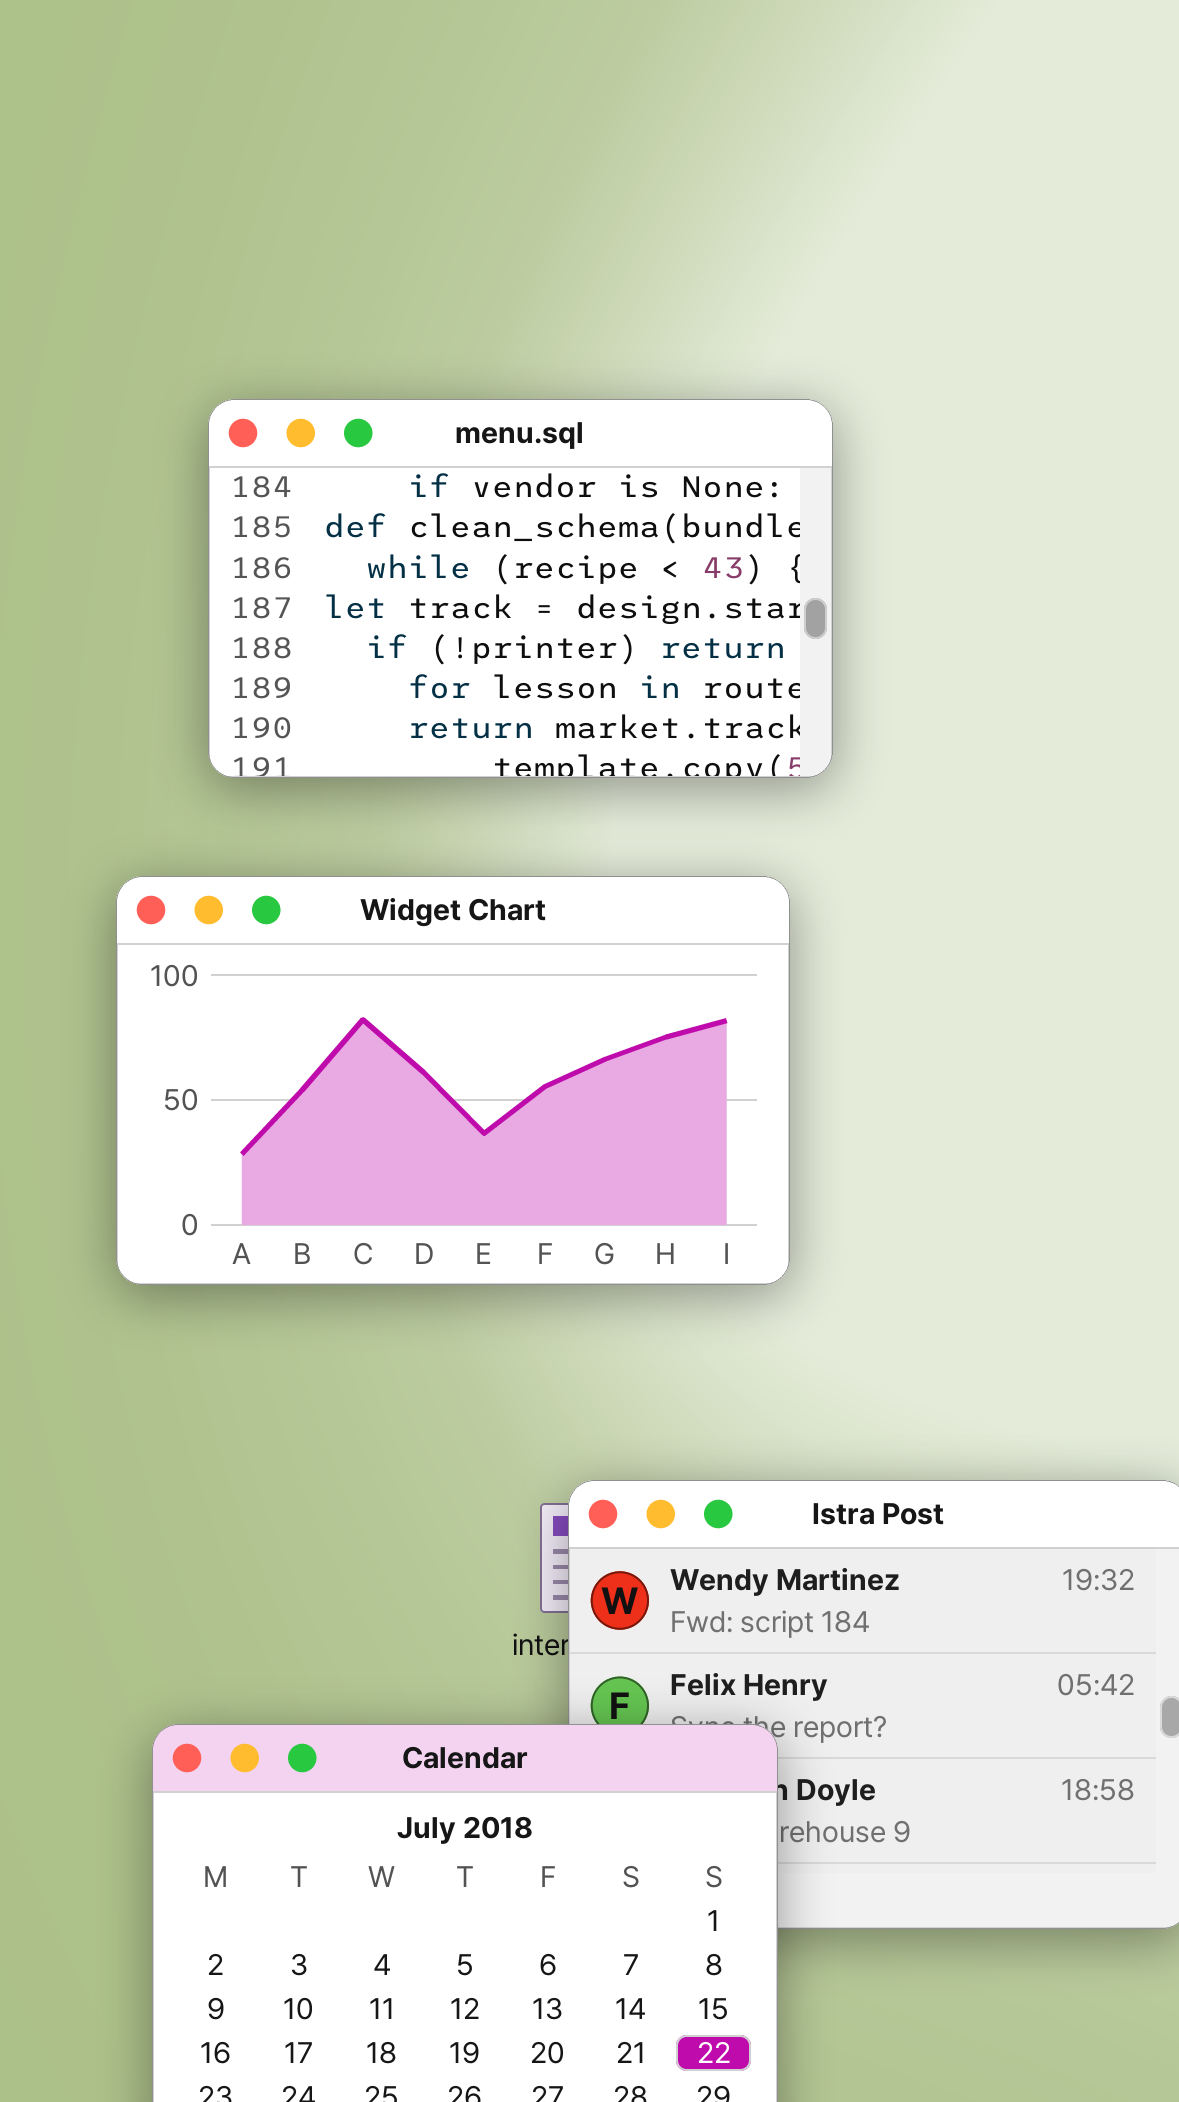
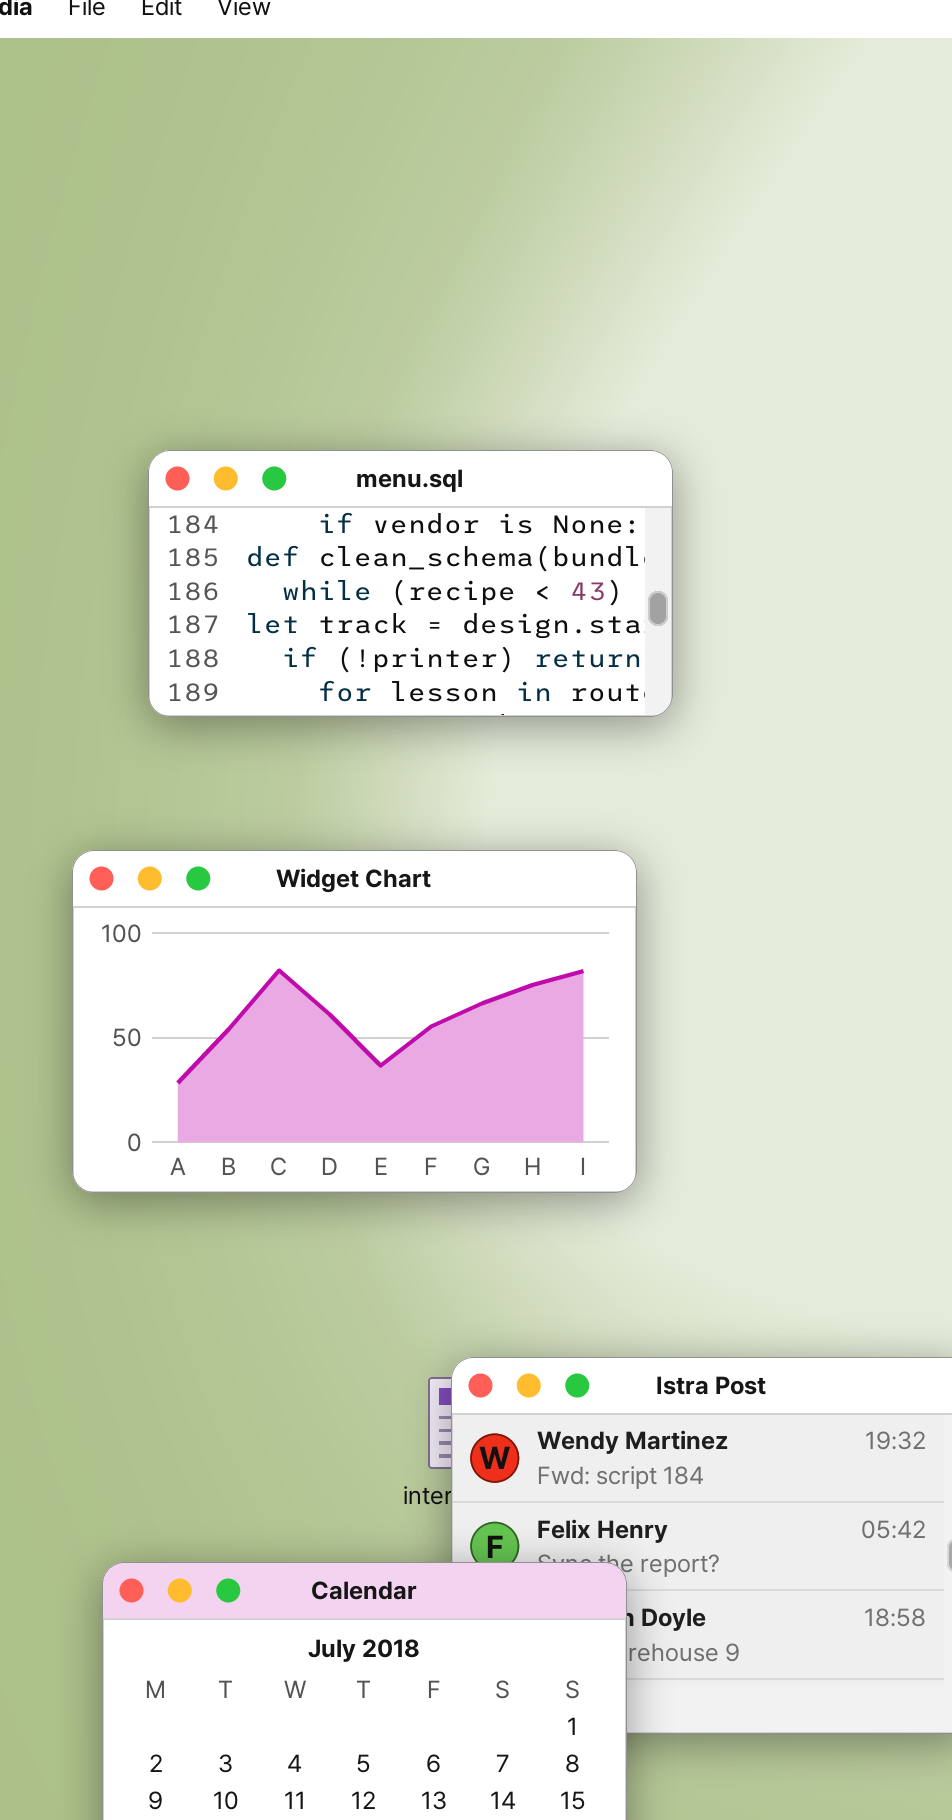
menu.sql: [208,399,833,778] -> [148,450,673,717], resized

